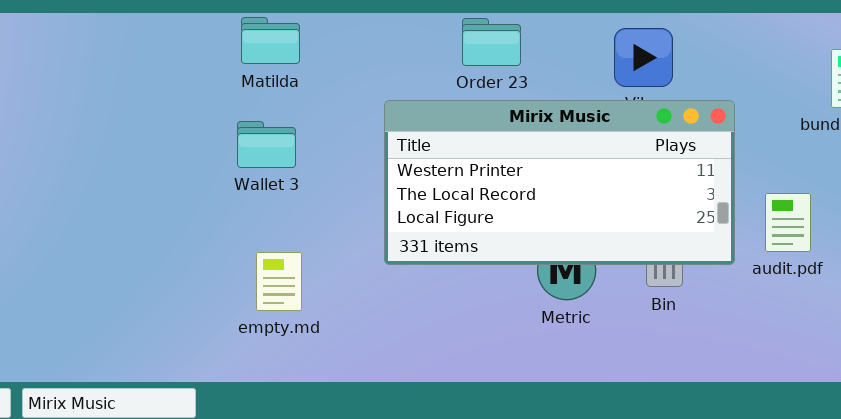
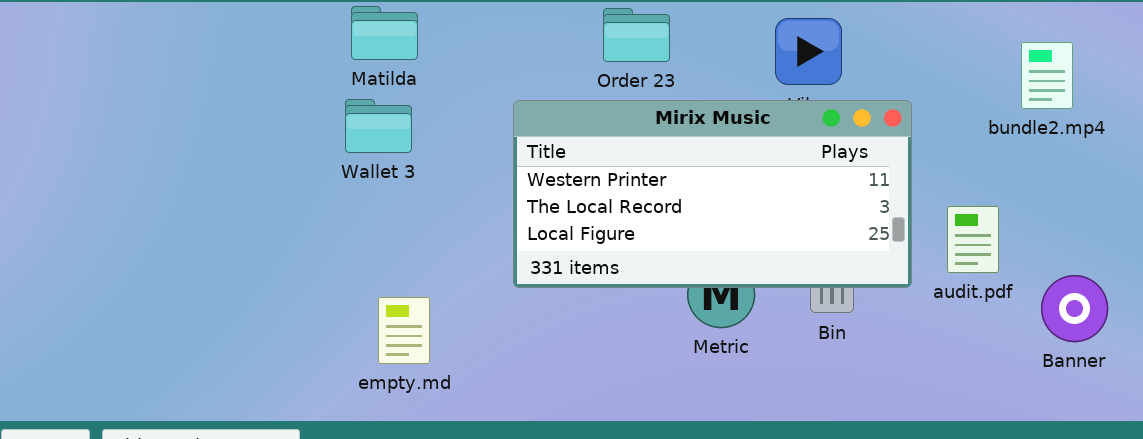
Wallet 3: [237,121,296,168] -> [345,99,412,153], moved
empty.md: [256,252,302,311] -> [378,297,430,364], moved

